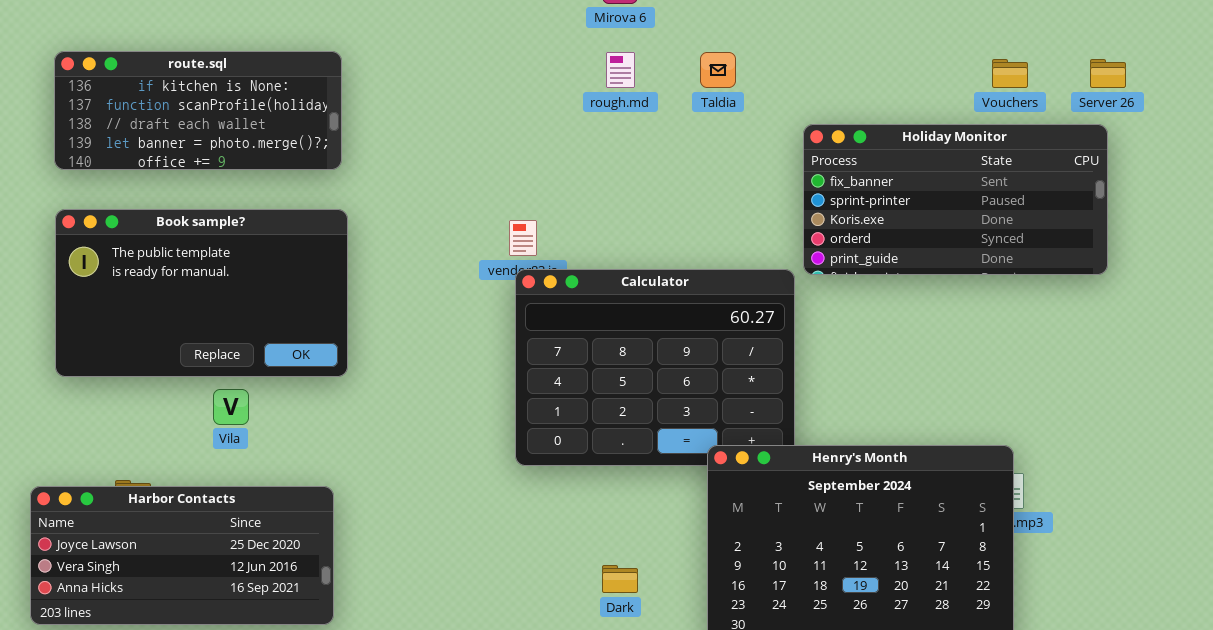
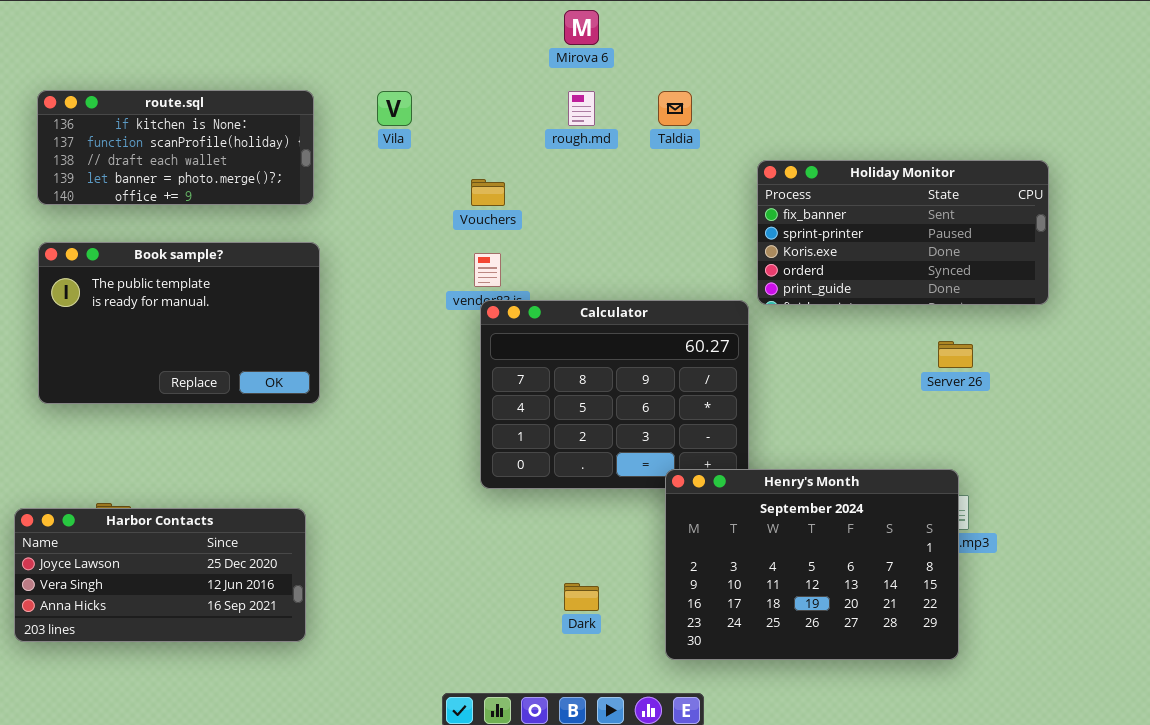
Vouchers: [992,59,1028,88] -> [471,179,505,206], moved
Server 26: [1090,59,1126,88] -> [938,341,973,368], moved
Vila: [213,389,249,425] -> [377,91,412,126], moved

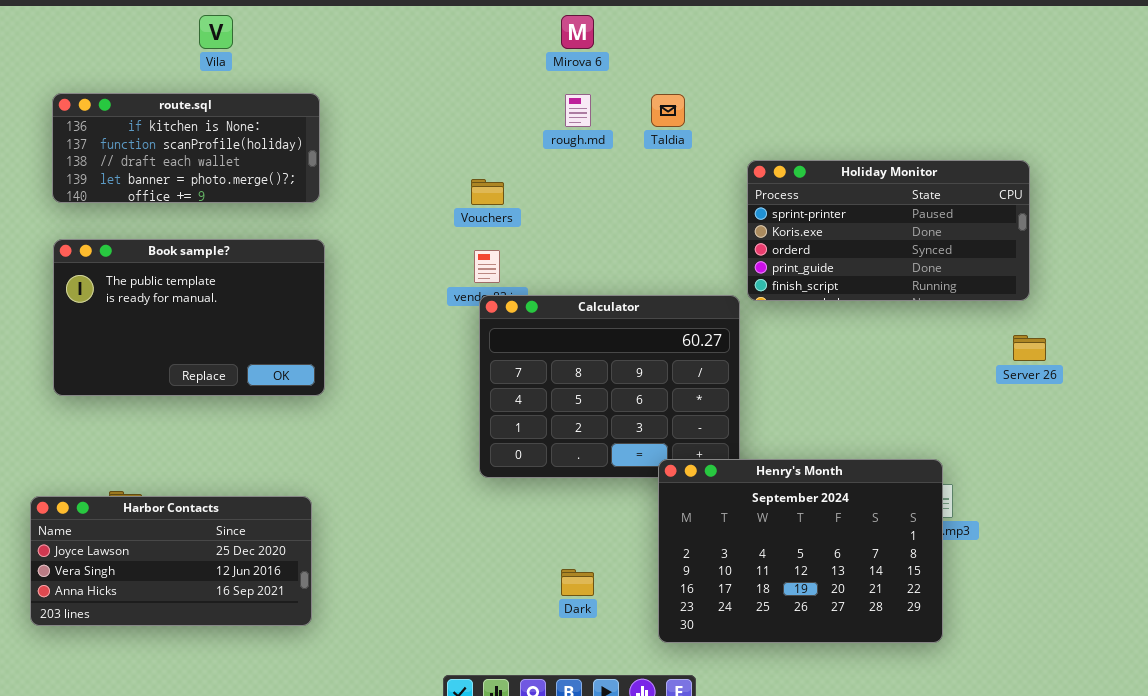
Vila: [377,91,412,126] -> [199,15,233,49], moved
Holiday Monitor: [757,160,1049,305] -> [747,160,1030,301], scrolled down 1 row
Server 26: [938,341,973,368] -> [1013,335,1046,361], moved

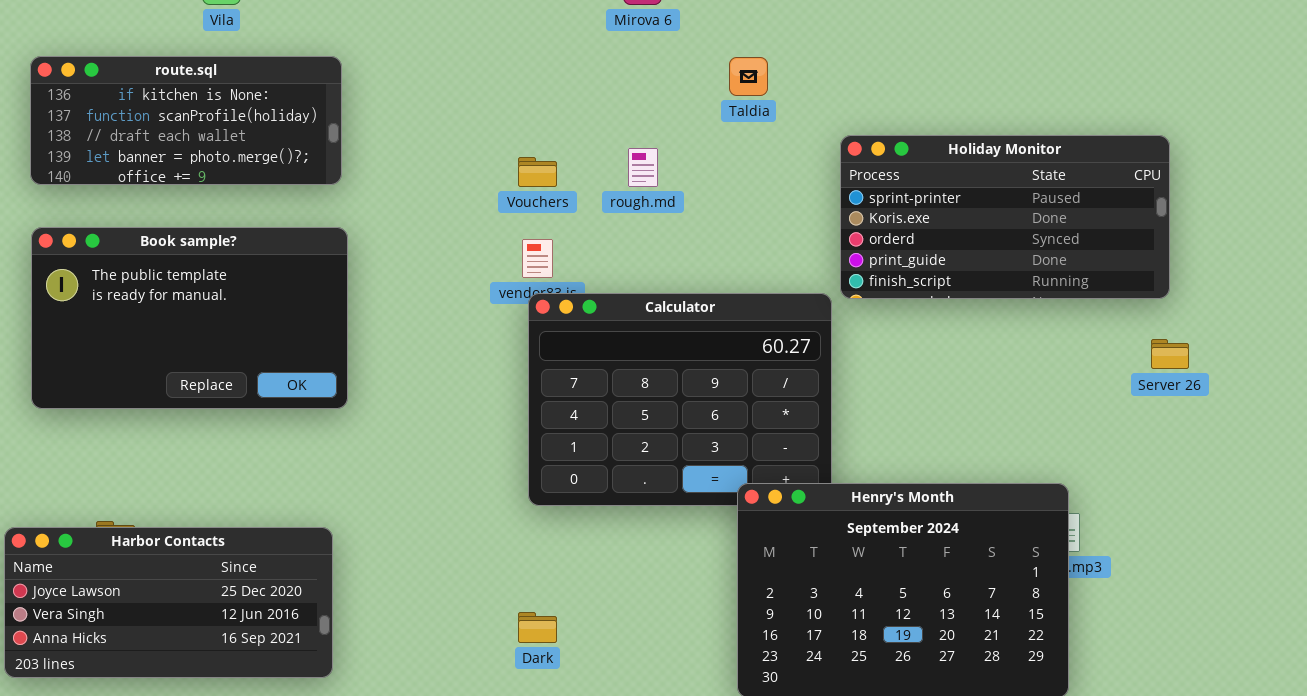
rough.md: [565,94,591,127] -> [628,148,658,187], moved
Dark: [561,569,594,596] -> [518,612,557,643], moved

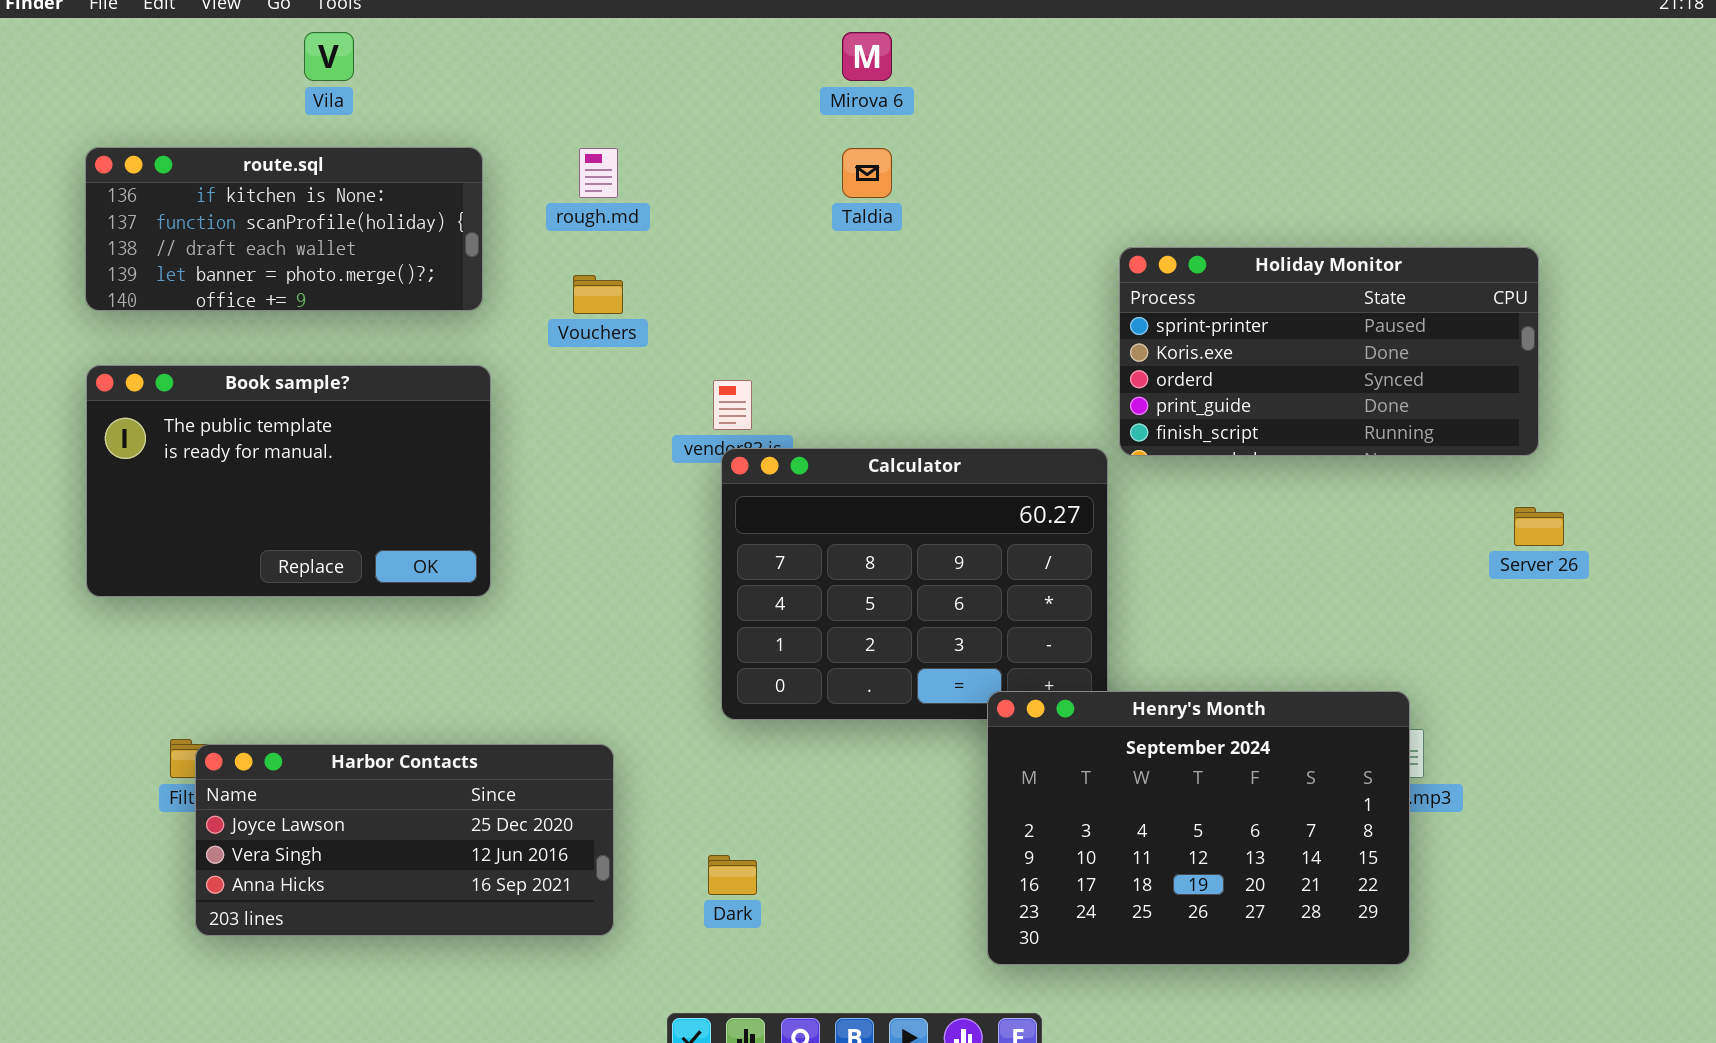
Taldia: [729,57,768,96] -> [842,148,892,198], moved
rough.md: [628,148,658,187] -> [579,148,618,198], moved
Vouchers: [518,157,557,187] -> [573,275,623,314], moved
Harbor Contacts: [4,527,333,678] -> [195,744,614,936], moved

